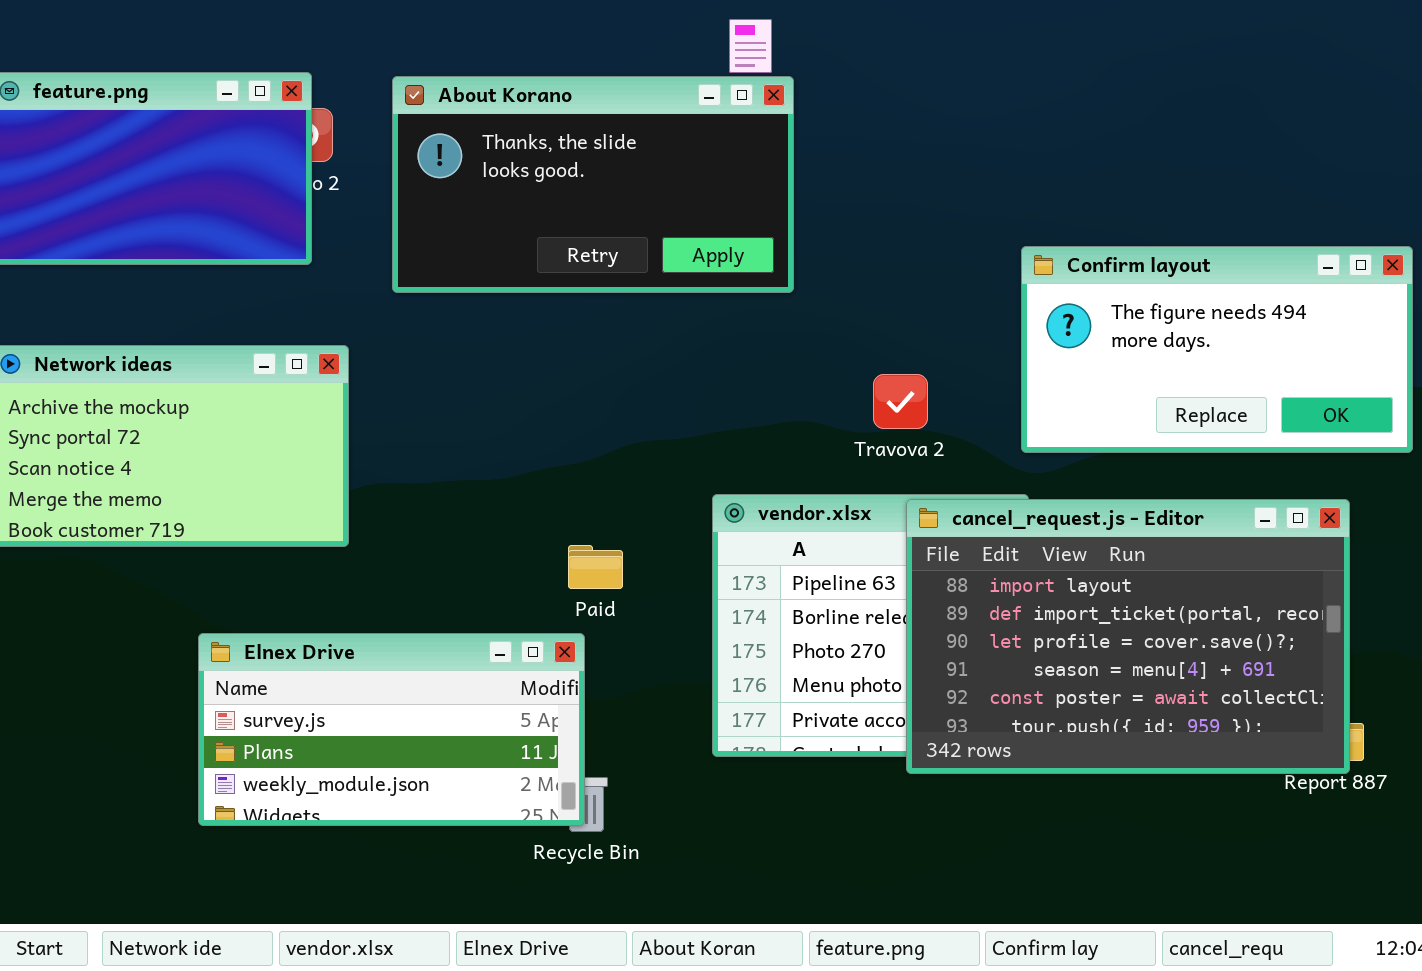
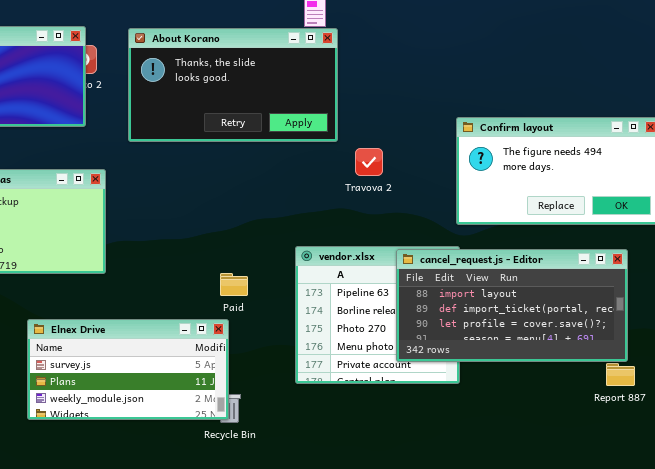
Travova 2: [873,374,928,429] -> [355,148,383,176], moved
cancel_request.js - Editor: [906,499,1350,774] -> [396,249,628,362], resized

